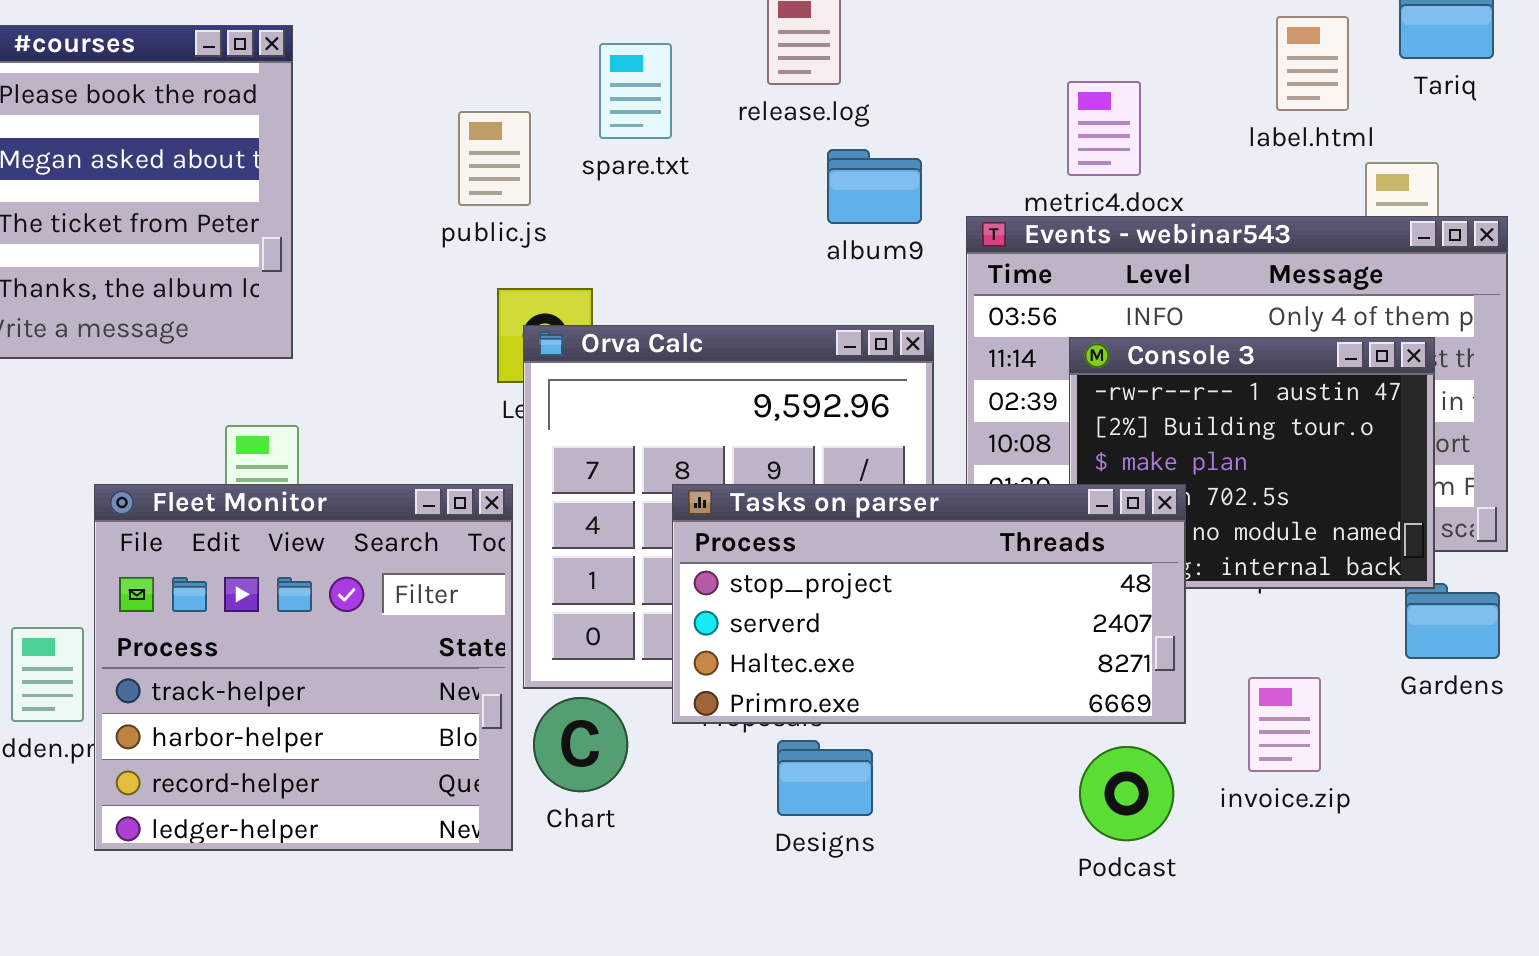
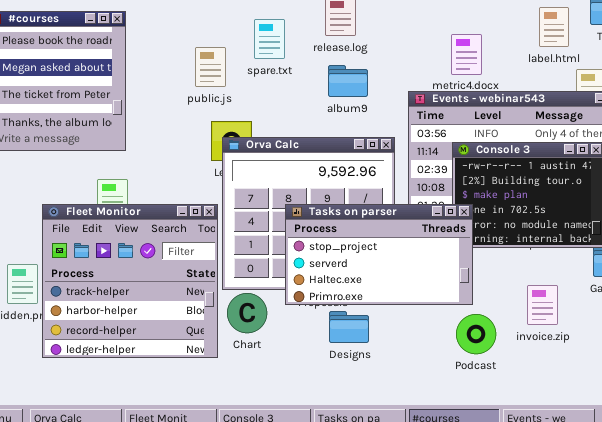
album9: [827,149,922,224] -> [328,65,368,97], moved
Tasks on parser: [672,484,1186,724] -> [285,204,473,305], resized

